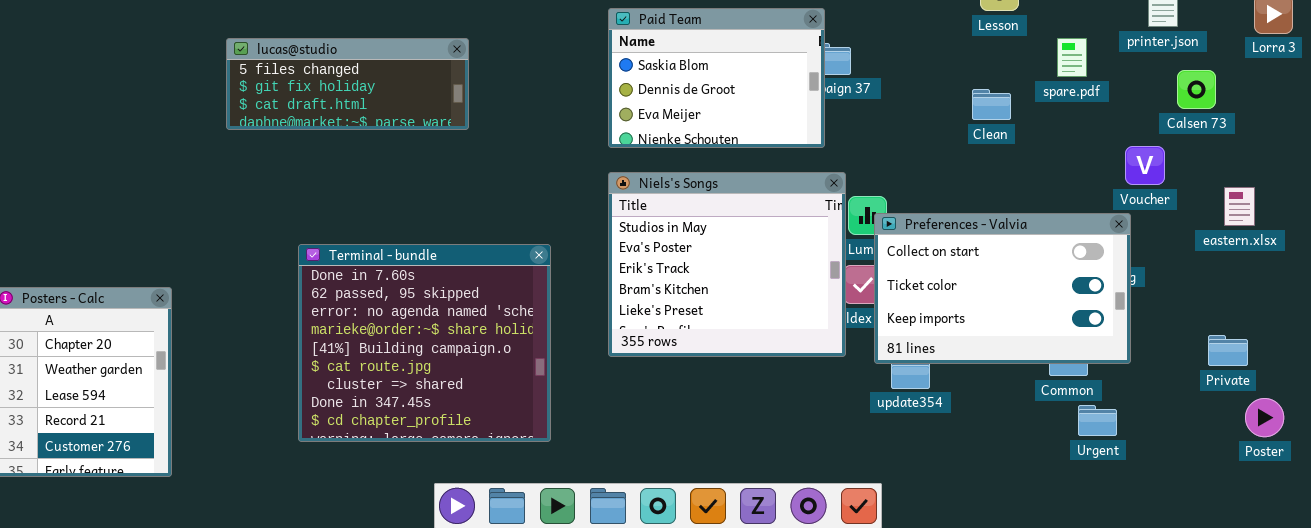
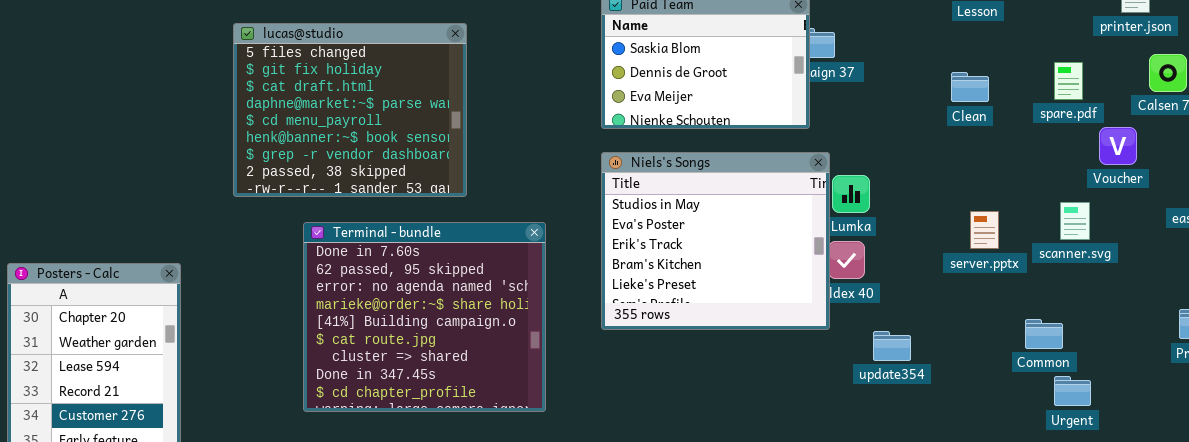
lucas@studio: [226,38,469,130] -> [233,23,467,197], resized
spare.pdf: [1057,38,1087,77] -> [1054,62,1083,100], moved
Preferences - Valvia: [874,213,1131,364] -> none, closed

